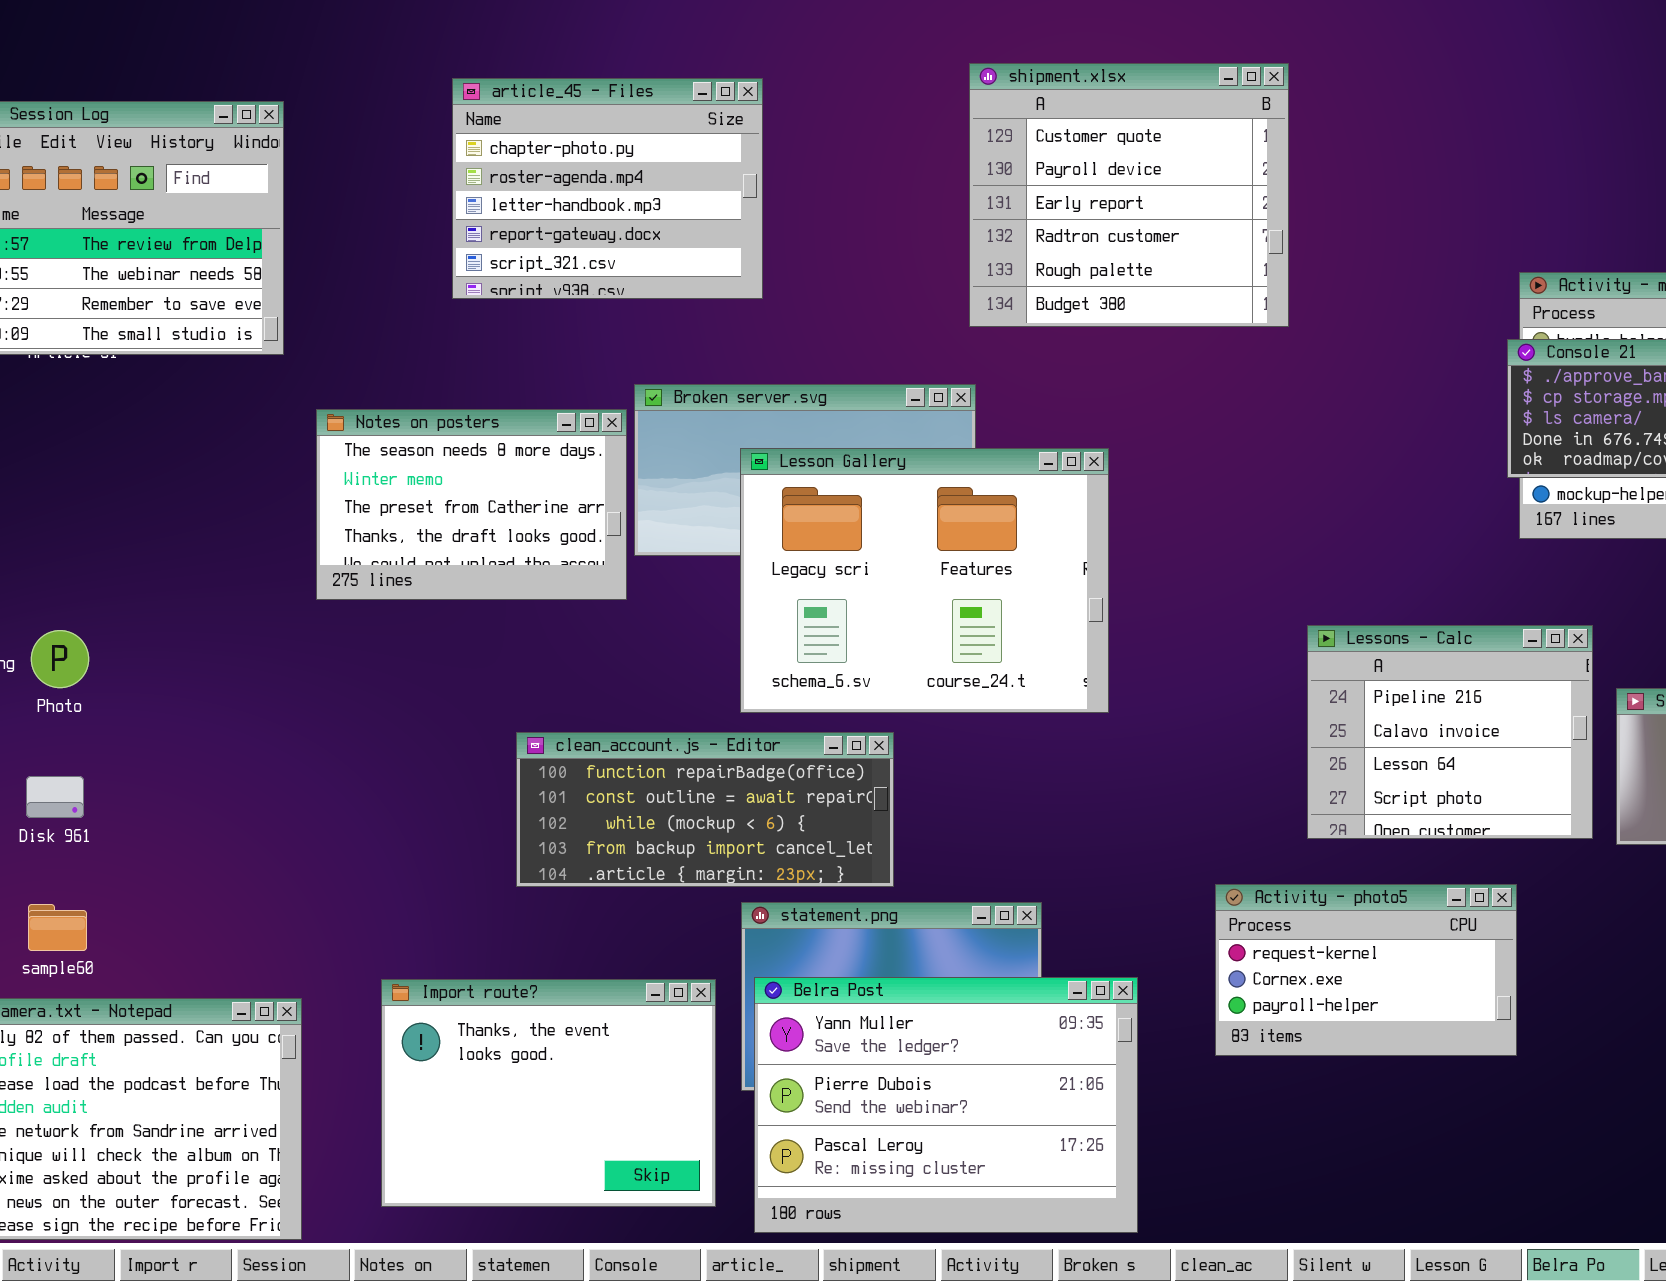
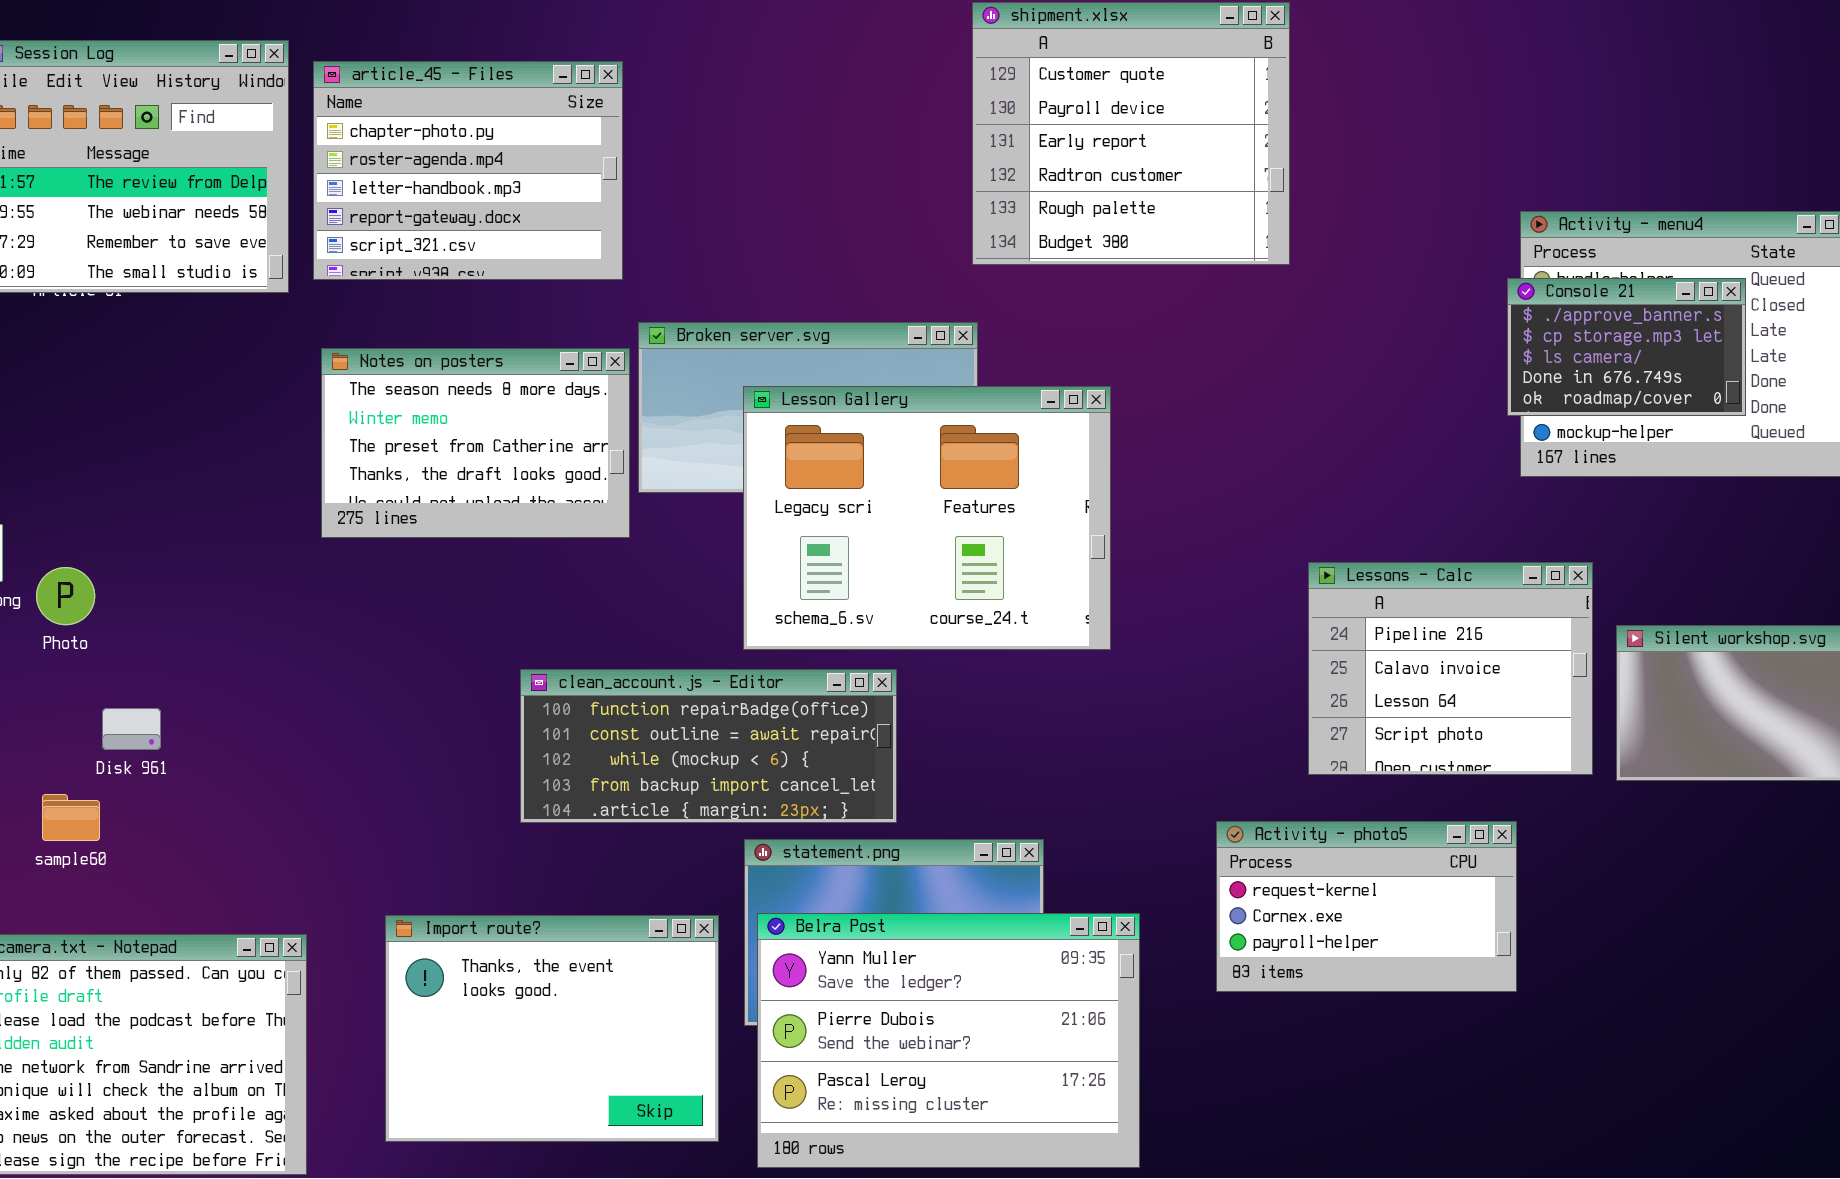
article_45 - Files: [452,78,763,299] -> [313,61,623,280], moved
Disk 961: [26,776,84,818] -> [102,708,161,750], moved
sample60: [28,904,87,951] -> [42,794,100,841], moved

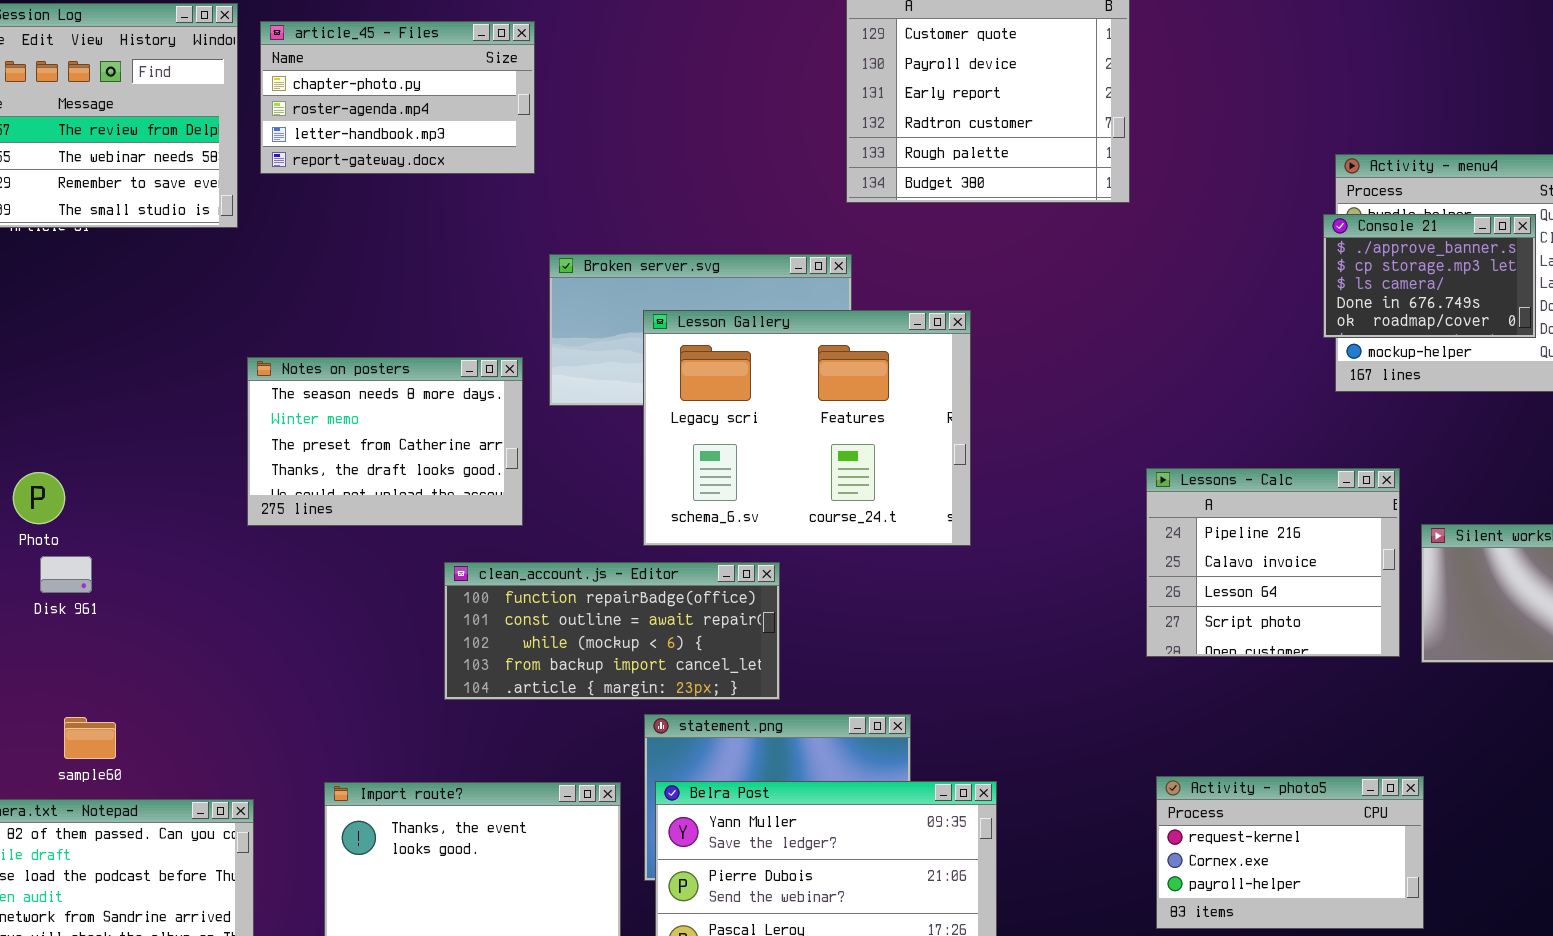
article_45 - Files: [313,61,623,280] -> [260,21,535,174], resized
Notes on posters: [321,348,630,538] -> [247,357,523,526], moved
Disk 961: [102,708,161,750] -> [40,556,92,593], moved
sample60: [42,794,100,841] -> [64,717,116,759], moved
Activity - photo5: [1216,821,1517,992] -> [1156,776,1424,929], moved

